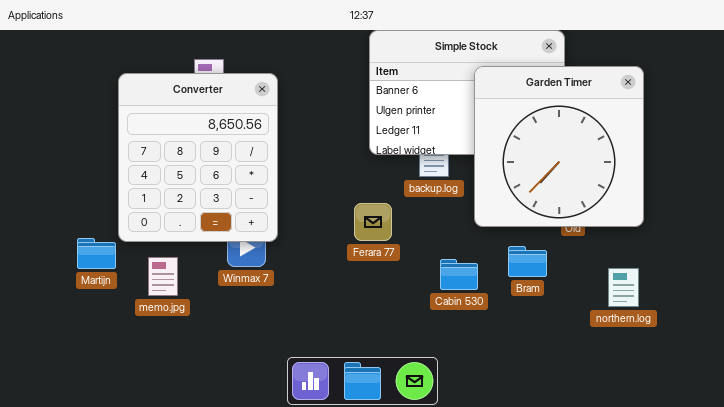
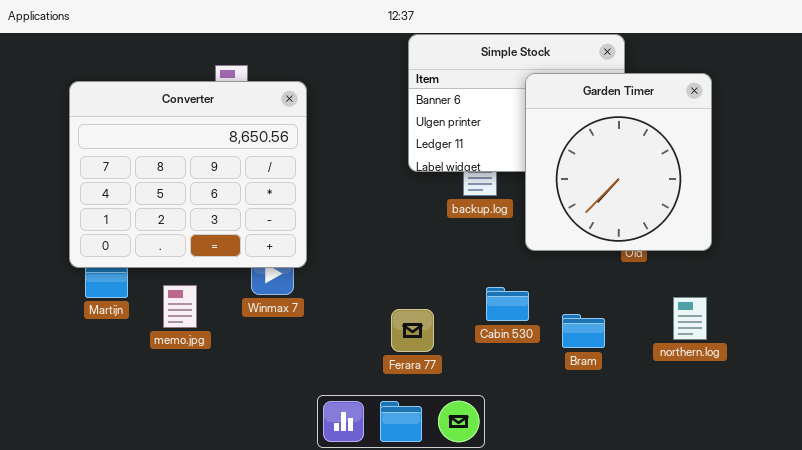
Converter: [118,73,278,242] -> [69,81,307,268], resized
Ferara 77: [354,203,392,241] -> [391,309,434,352], moved
Bram: [508,246,547,277] -> [562,314,605,348], moved

